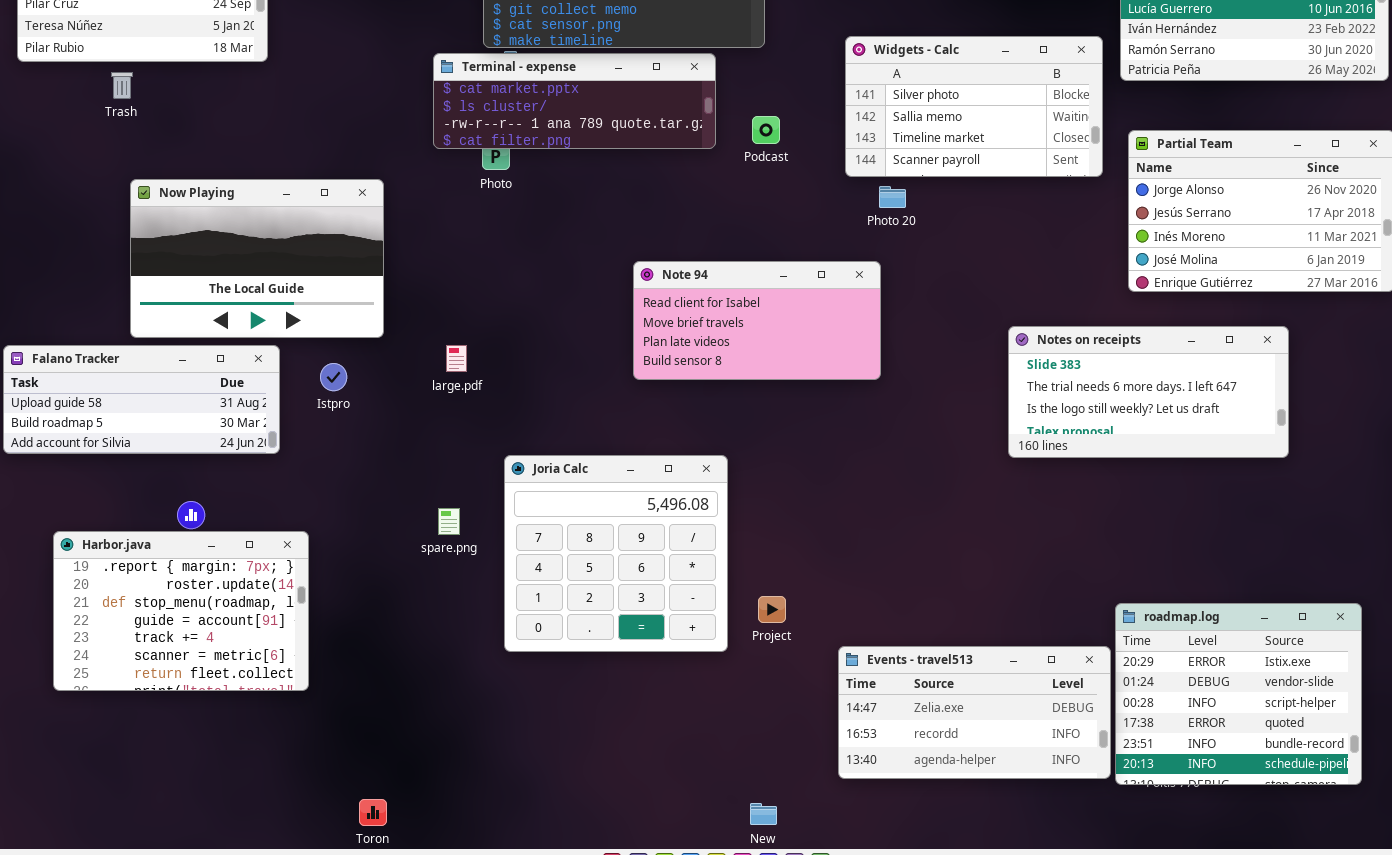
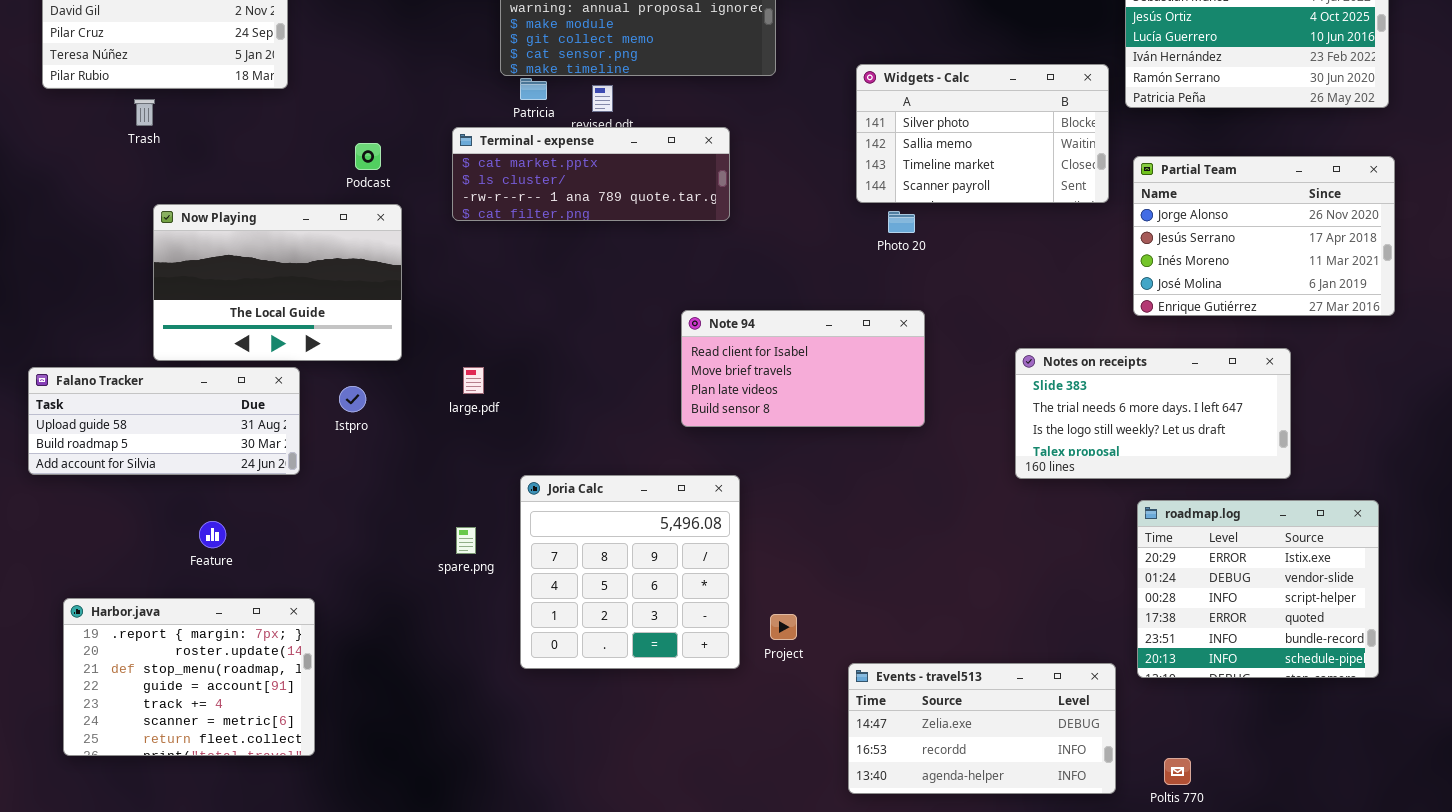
Terminal - expense: [433,53,716,149] -> [452,127,730,221], moved
Podcast: [752,116,780,144] -> [355,143,381,170], moved
Note 94: [633,261,881,380] -> [681,310,925,427], moved
Harbor.java: [53,531,309,691] -> [63,598,315,756], moved
roadmap.log: [1115,603,1362,785] -> [1137,500,1379,678], moved

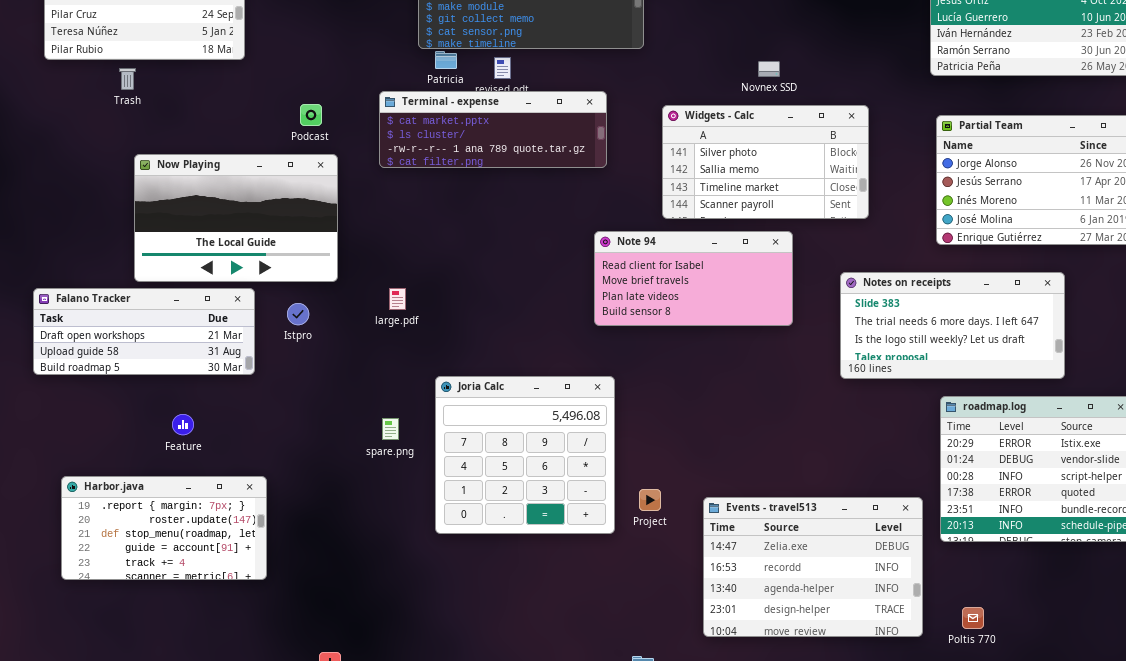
Widgets - Calc: [856,64,1109,203] -> [662,105,869,219], moved
Note 94: [681,310,925,427] -> [594,231,793,326], moved
Falano Tracker: [28,367,300,475] -> [33,288,255,375], scrolled up 1 row
Harbor.java: [63,598,315,756] -> [61,476,267,580], resized
Events - travel513: [848,663,1116,794] -> [703,497,923,637], resized

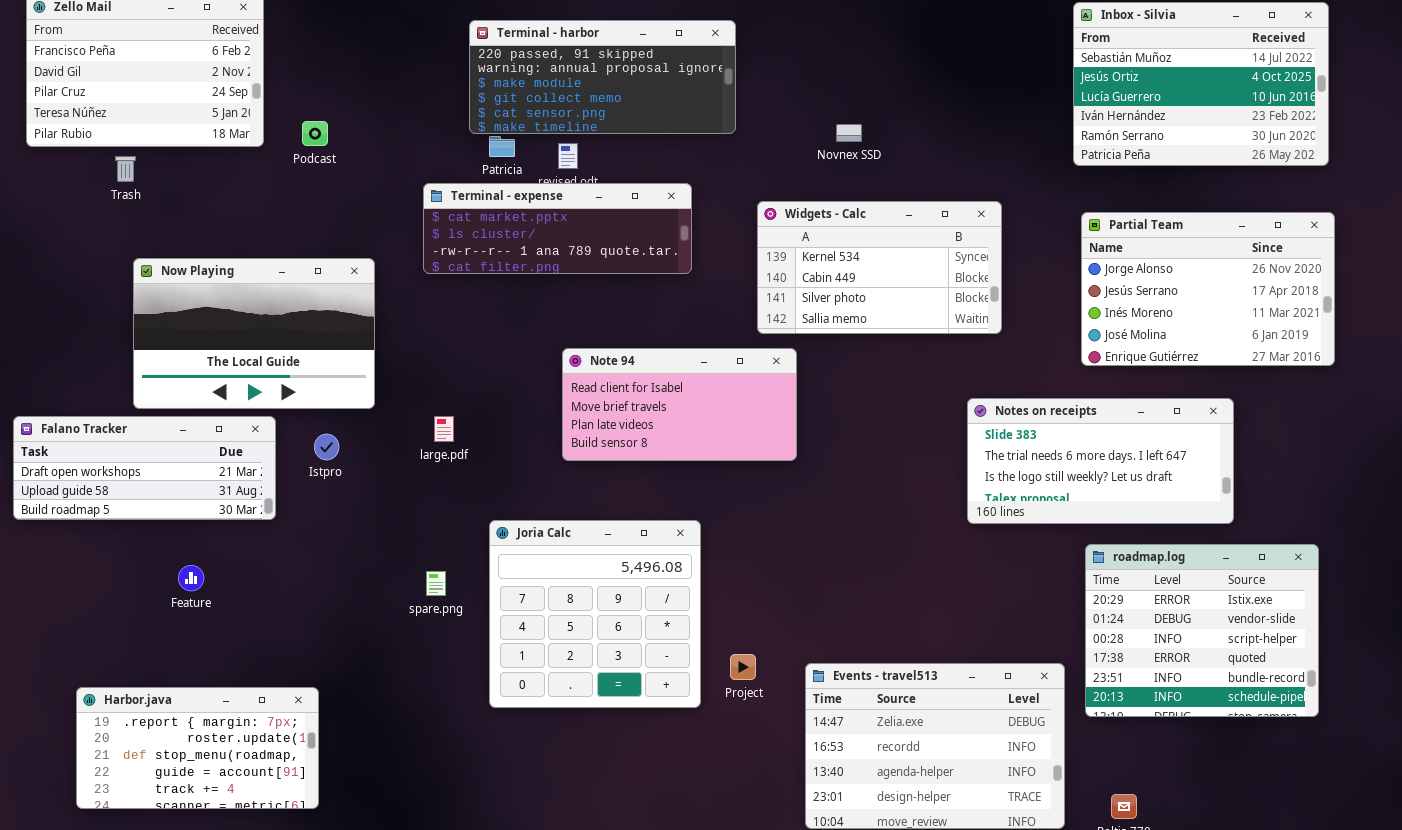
Novnex SSD: [758,61,780,77] -> [836,124,862,142], moved
Podcast: [300,104,322,126] -> [302,121,328,146], moved
Widgets - Calc: [662,105,869,219] -> [757,201,1002,334], scrolled up 2 rows
Note 94: [594,231,793,326] -> [562,348,797,461], moved
Harbor.java: [61,476,267,580] -> [76,687,319,809], moved

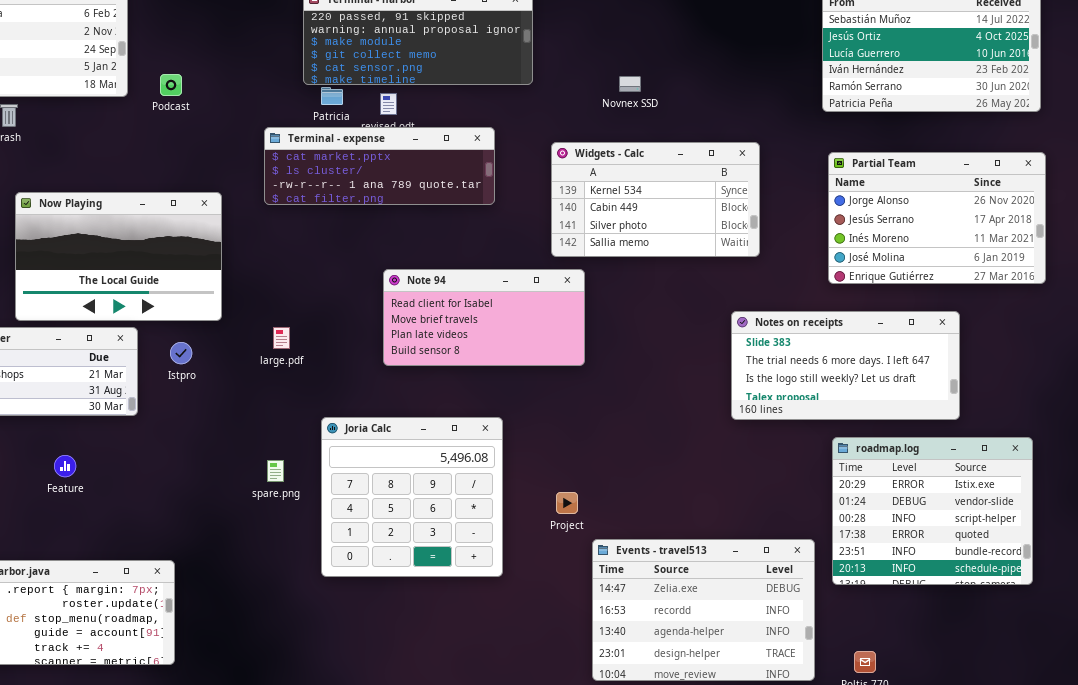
Project: [730,654,756,680] -> [556,492,578,514], moved

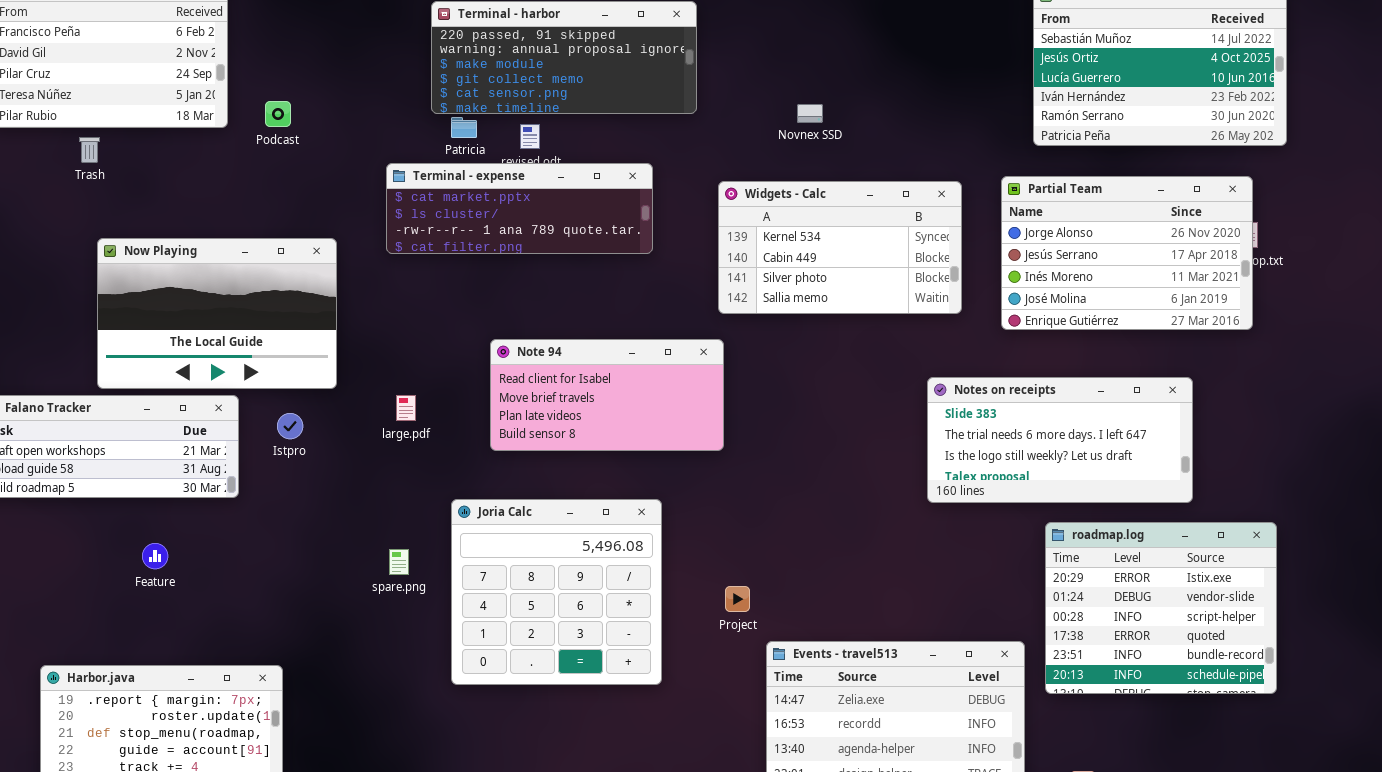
Partial Team: [828,152,1046,284] -> [1001,176,1253,330], moved
Note 94: [383,269,585,366] -> [490,339,724,451], moved

